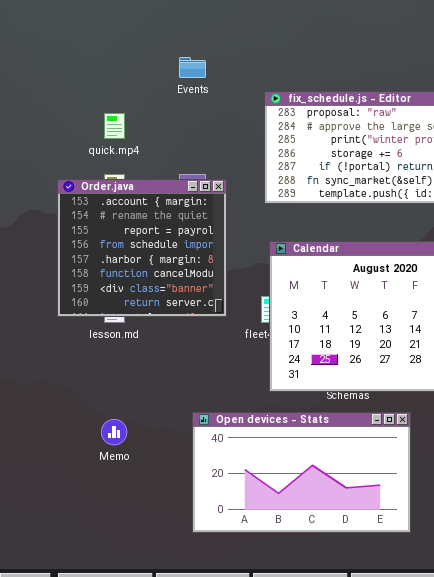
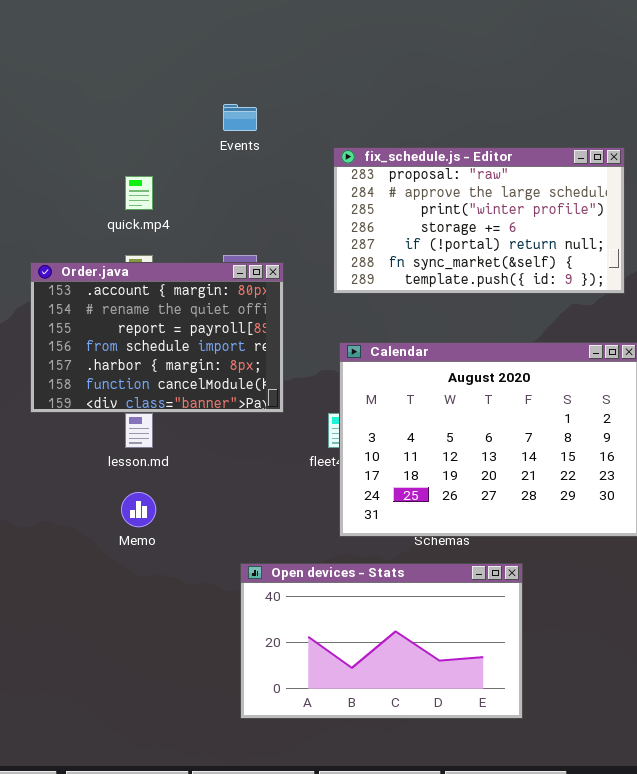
Order.java: [57,179,227,317] -> [30,262,284,413], resized
Memo: [101,419,127,445] -> [121,492,156,527], moved

